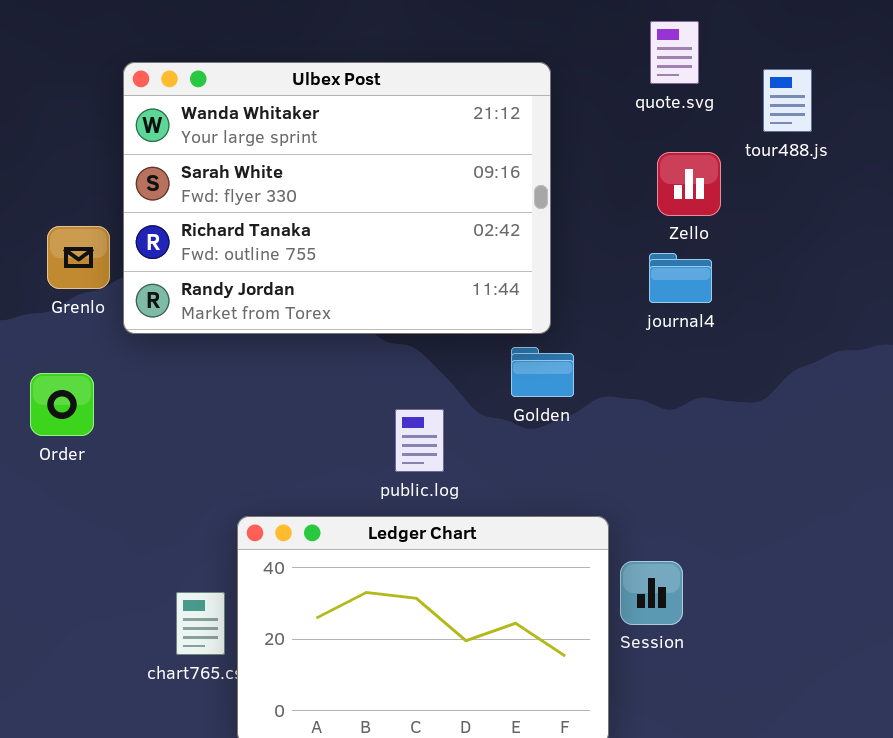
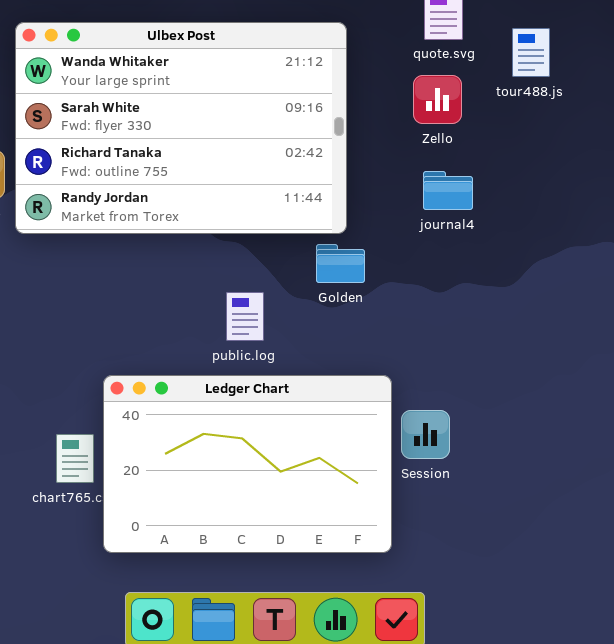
Zello: [657,152,721,216] -> [413,75,462,124], moved

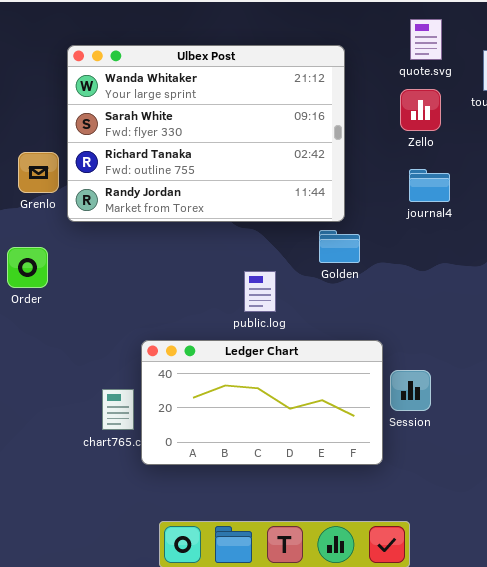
Ledger Chart: [103,375,392,553] -> [141,340,383,465], resized

